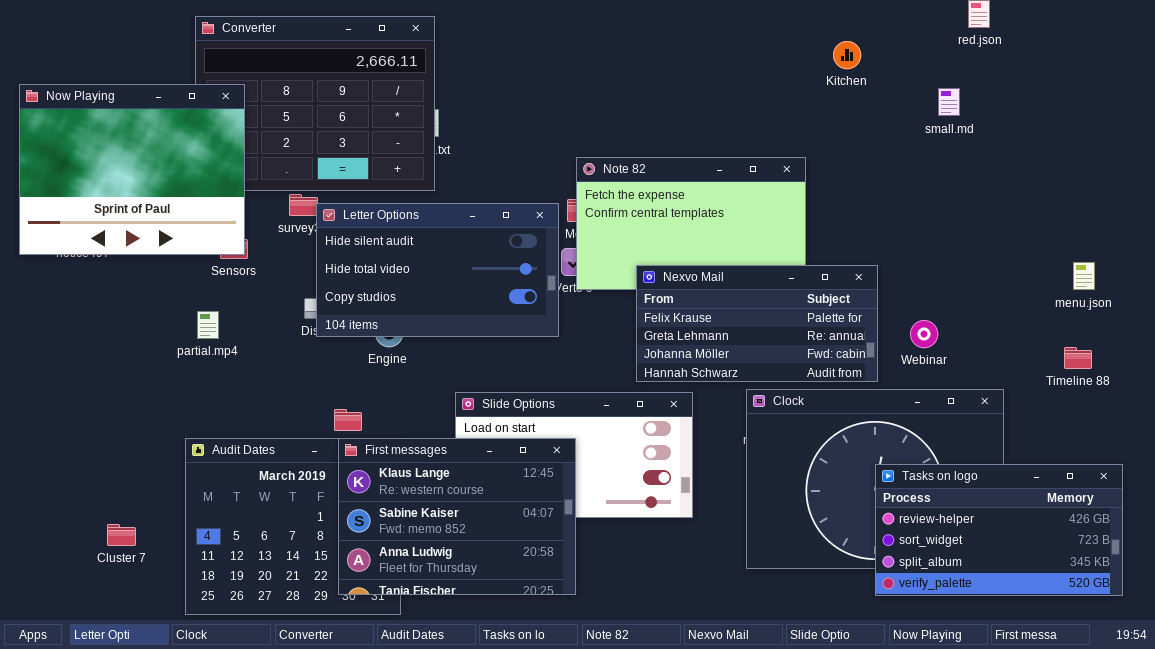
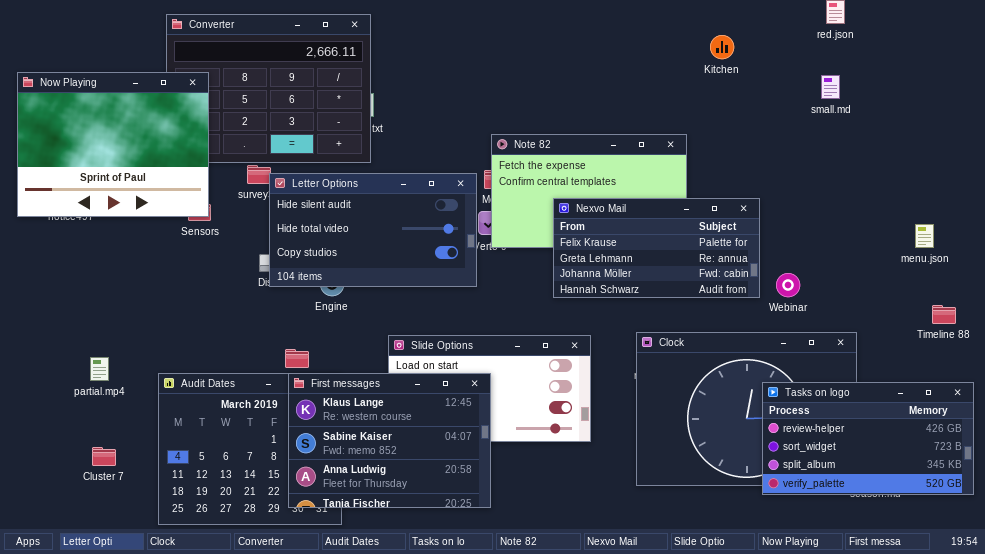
small.md: [938,88,960,116] -> [821,75,840,99], moved
Nexvo Mail: [636,265,878,382] -> [553,198,760,298], moved
partial.mp4: [197,311,219,339] -> [90,357,109,381], moved
Timeline 88: [1064,347,1092,369] -> [932,305,956,324], moved
Tasks on logo: [875,464,1123,596] -> [762,382,974,495], moved

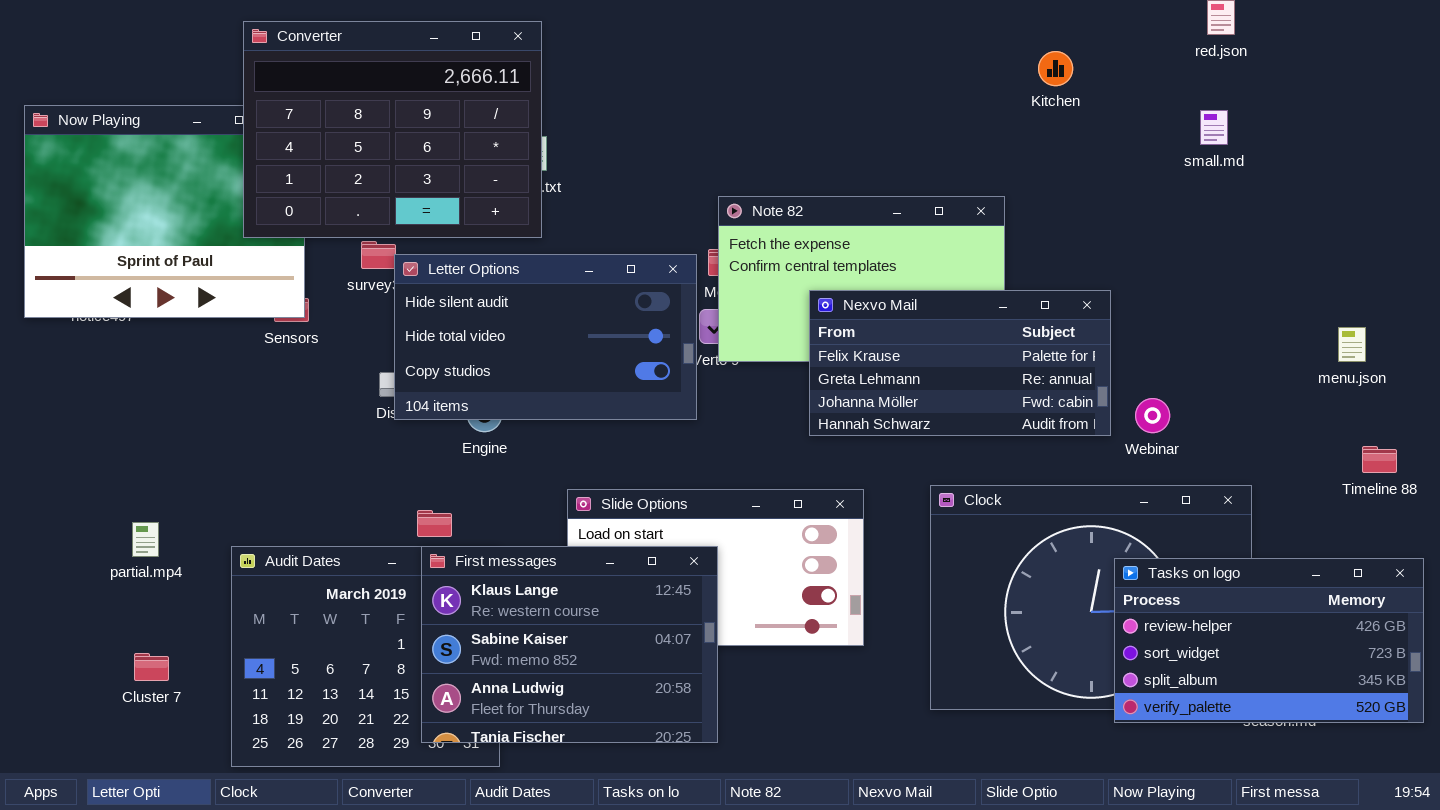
Converter: [166,14,371,163] -> [243,21,542,238], raised

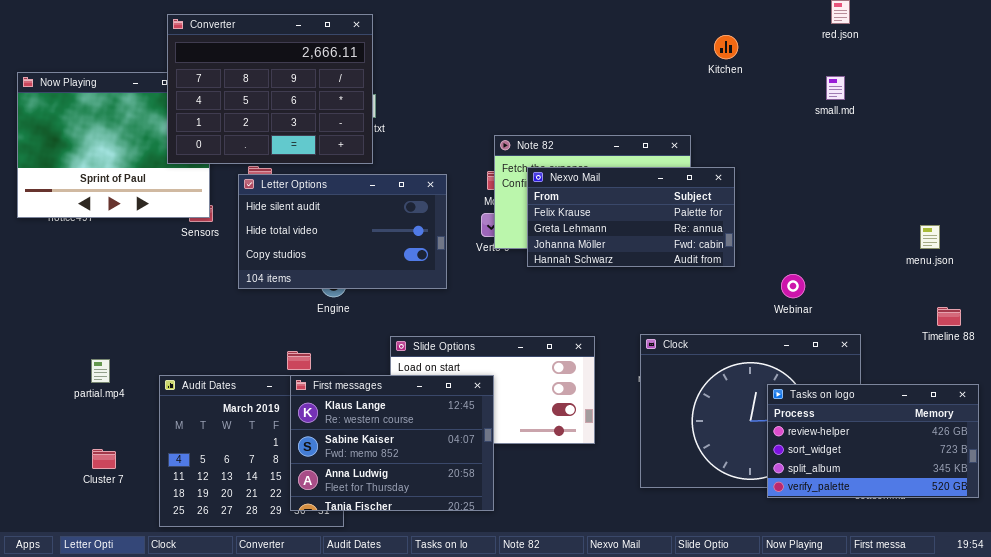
Letter Options: [394,254,697,420] -> [238,174,447,289], moved
Nexvo Mail: [809,290,1111,436] -> [527,167,735,267], moved

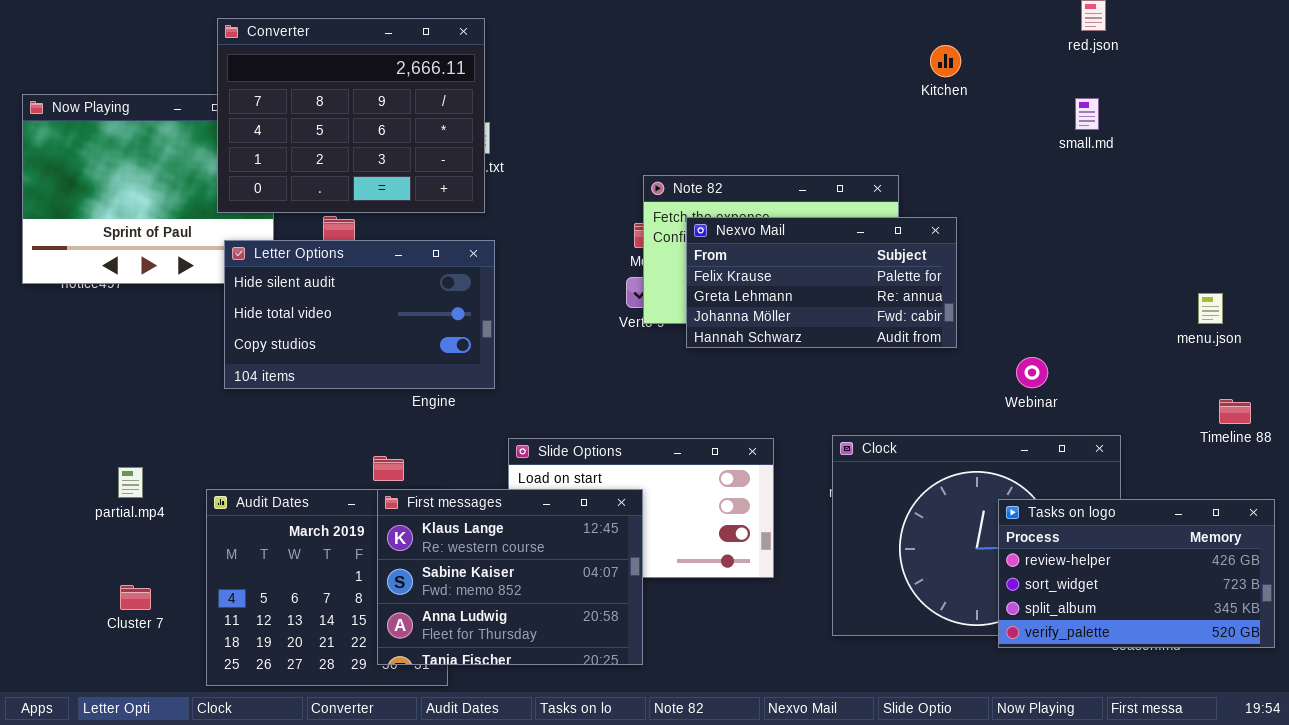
Letter Options: [238,174,447,289] -> [224,240,495,389], moved

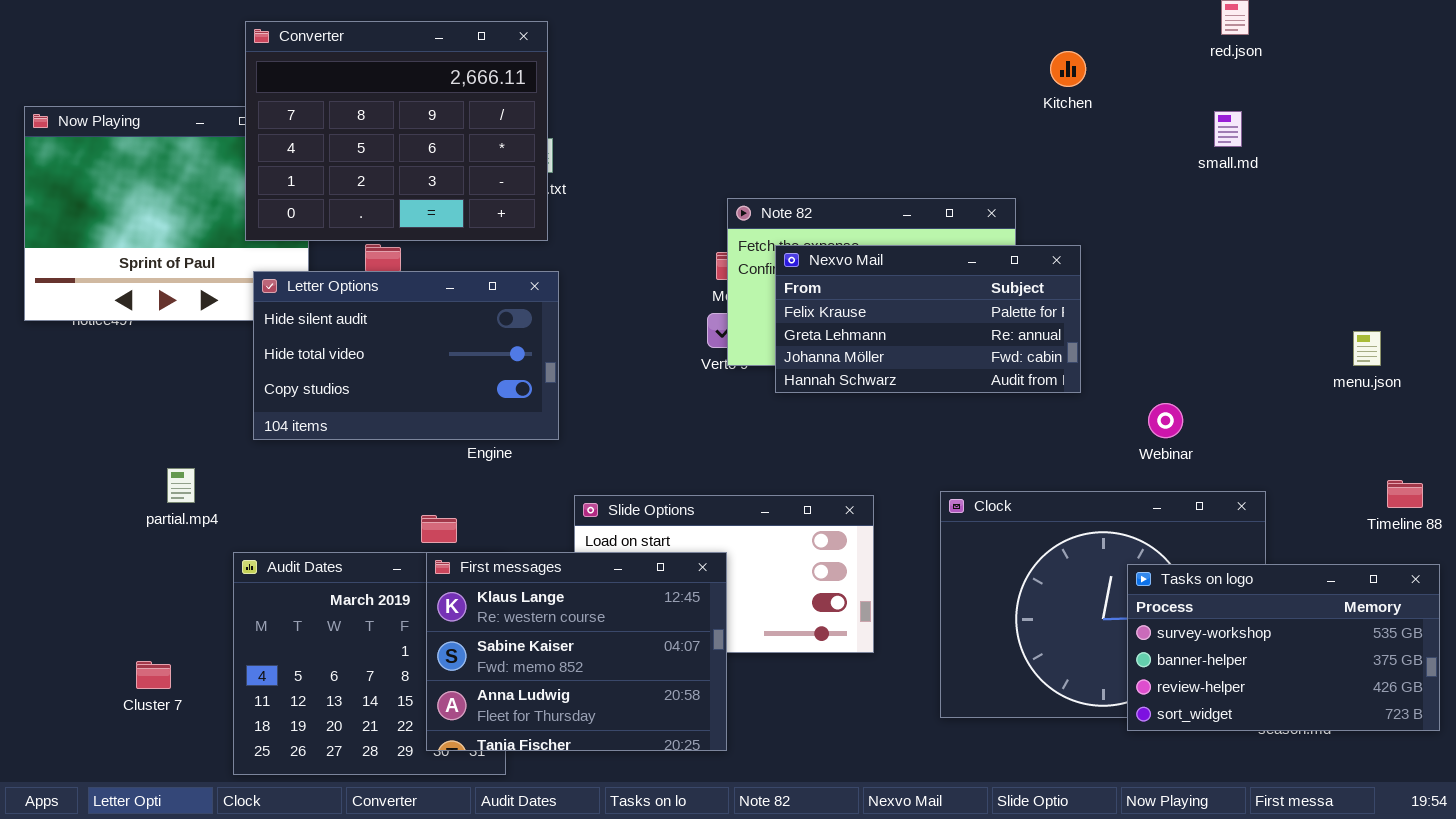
Timeline 88: [1219,399,1251,424] -> [1387,480,1423,508], moved
partial.mp4: [118,467,143,498] -> [167,468,195,503], moved
Tasks on logo: [998,499,1275,648] -> [1127,564,1440,731], scrolled up 2 rows

